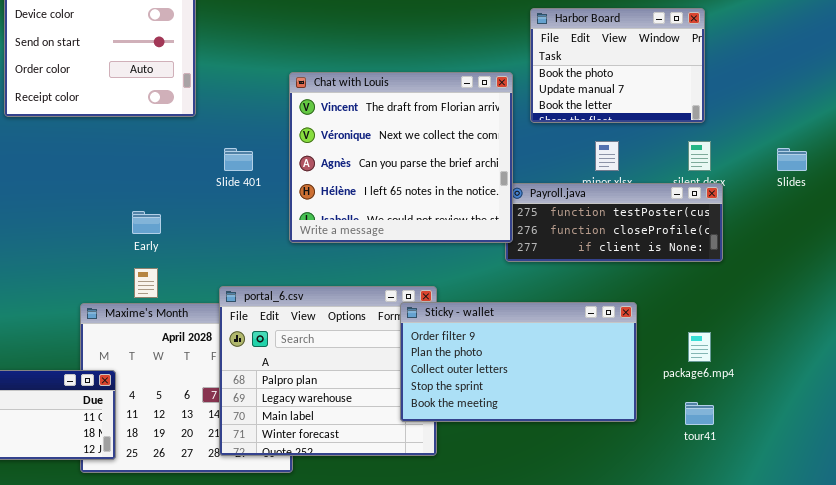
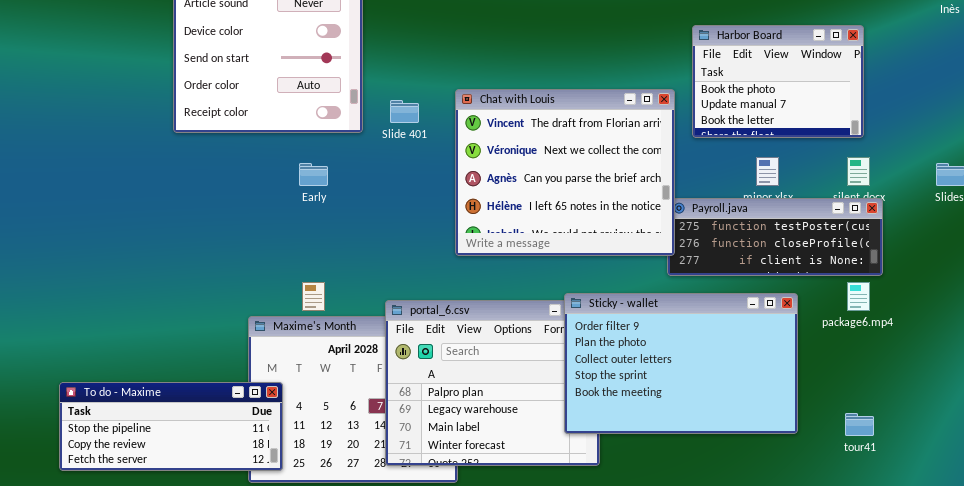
Slide 401: [224,148,253,171] -> [390,100,419,123], moved
Early: [132,211,161,234] -> [299,163,328,186], moved
Sticky - wallet: [400,302,637,422] -> [564,293,798,434], resized
package6.mp4: [688,332,711,362] -> [847,282,870,311], moved

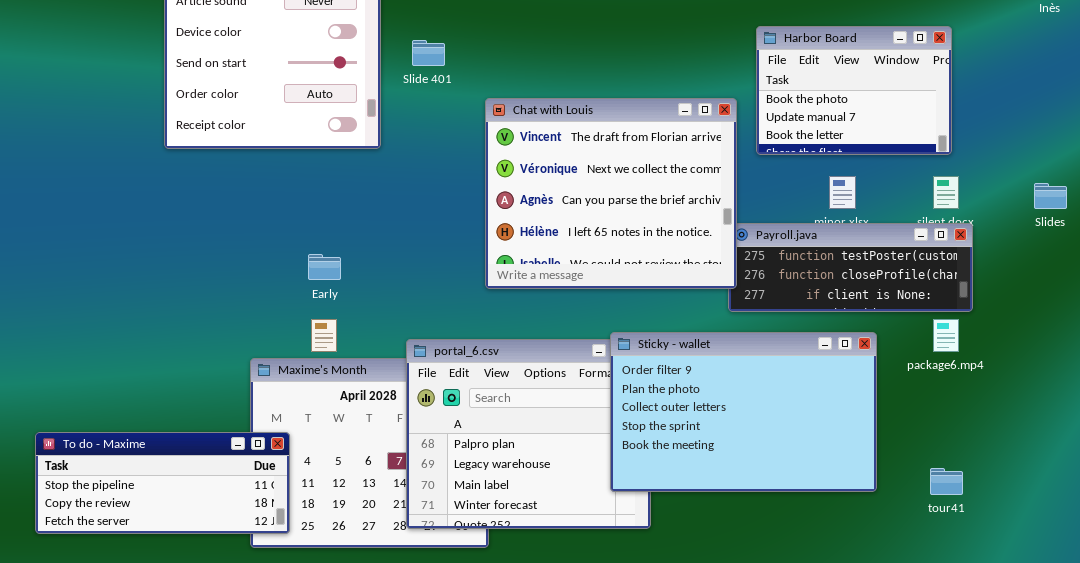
Slide 401: [390,100,419,123] -> [412,40,445,66], moved
Early: [299,163,328,186] -> [308,254,341,280], moved

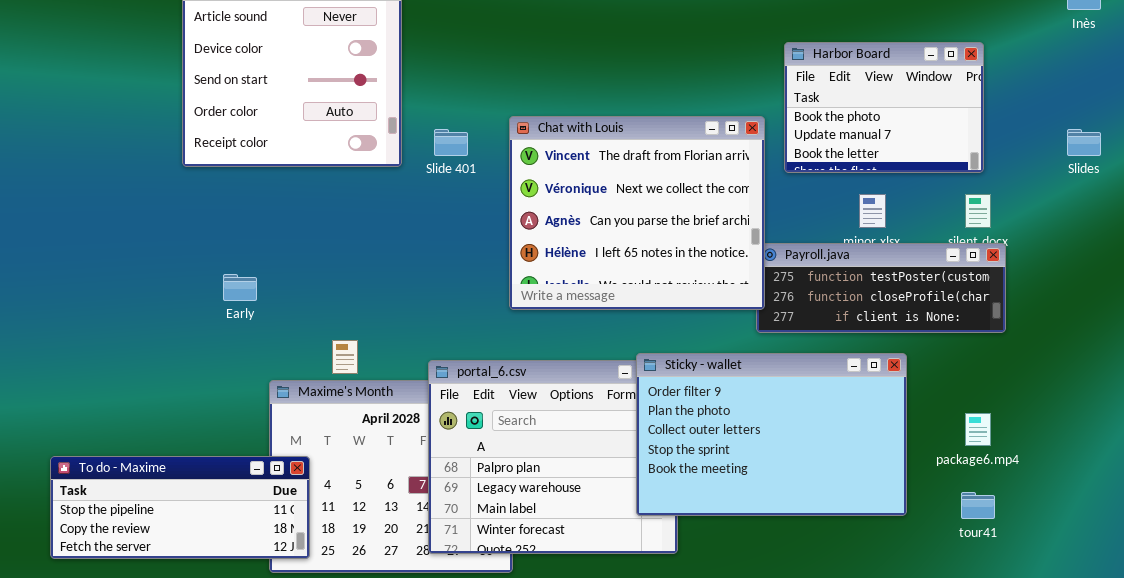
Slide 401: [412,40,445,66] -> [434,129,468,156], moved
Slides: [1034,183,1067,209] -> [1067,129,1101,156], moved
Early: [308,254,341,280] -> [223,274,257,301], moved
package6.mp4: [933,319,959,352] -> [965,413,991,446], moved

